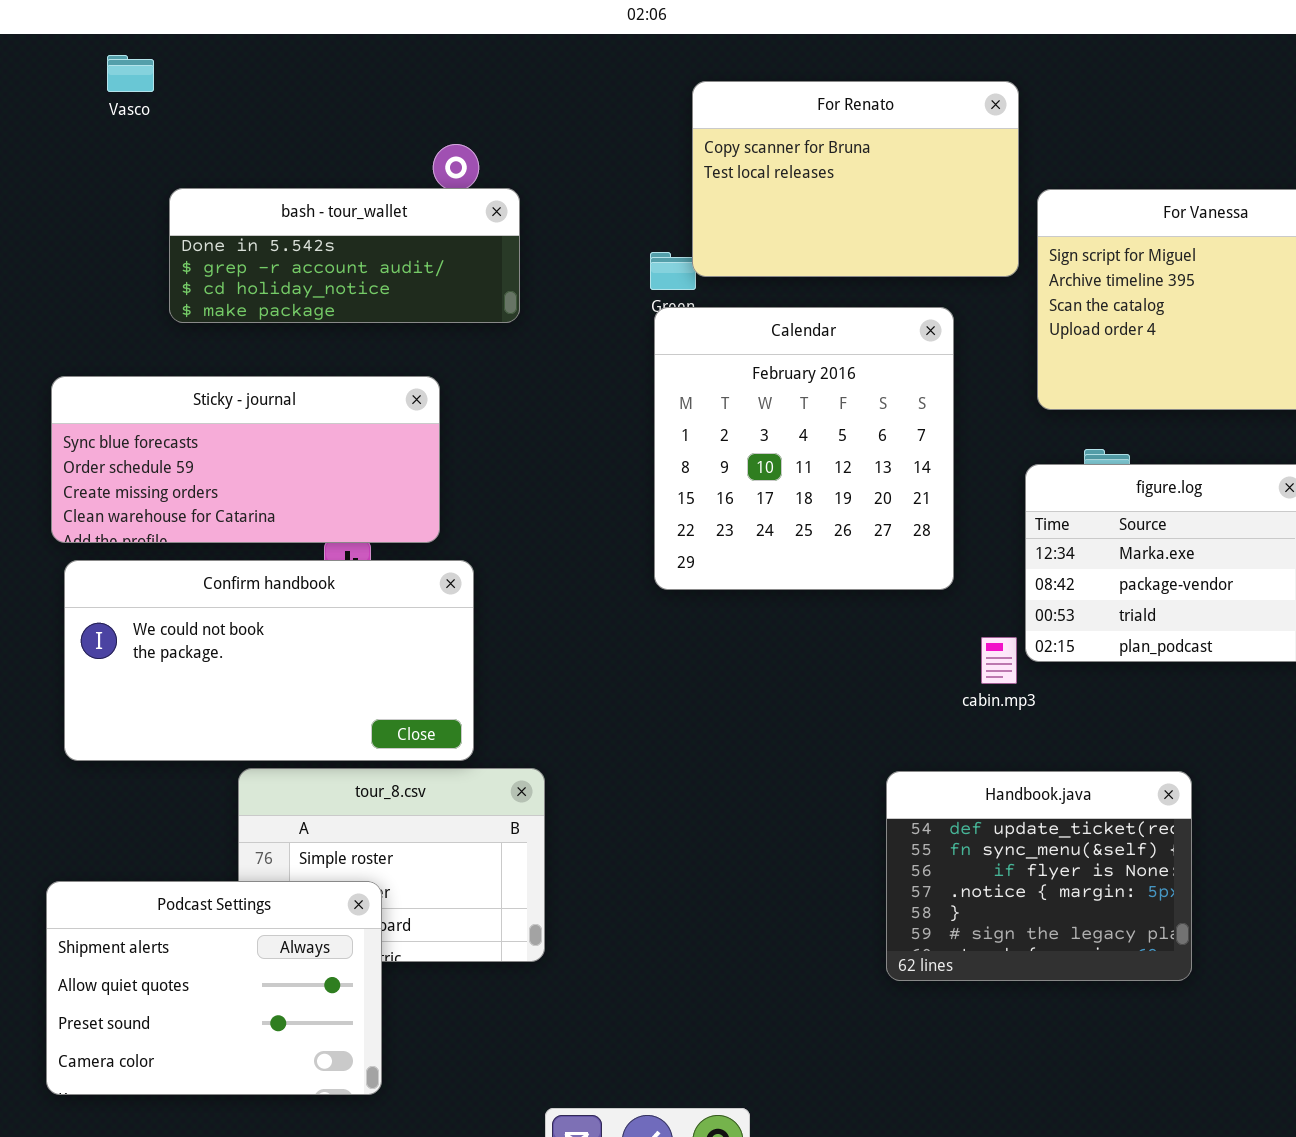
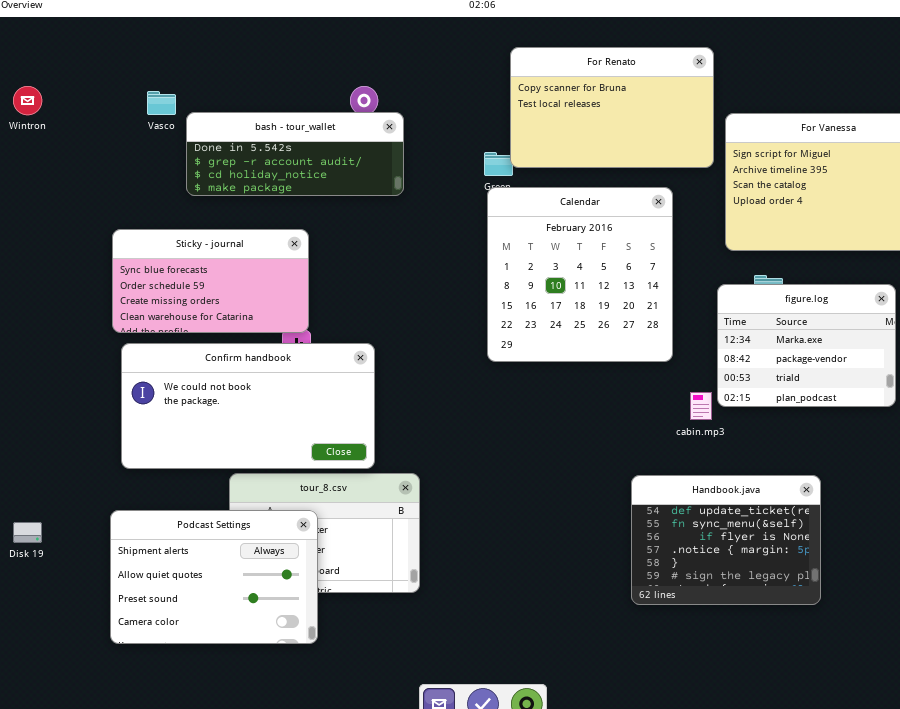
Vasco: [107,55,154,92] -> [147,91,176,115], moved
Sticky - journal: [51,376,440,543] -> [112,229,309,333], resized
Podcast Settings: [46,881,382,1095] -> [110,510,318,644], moved

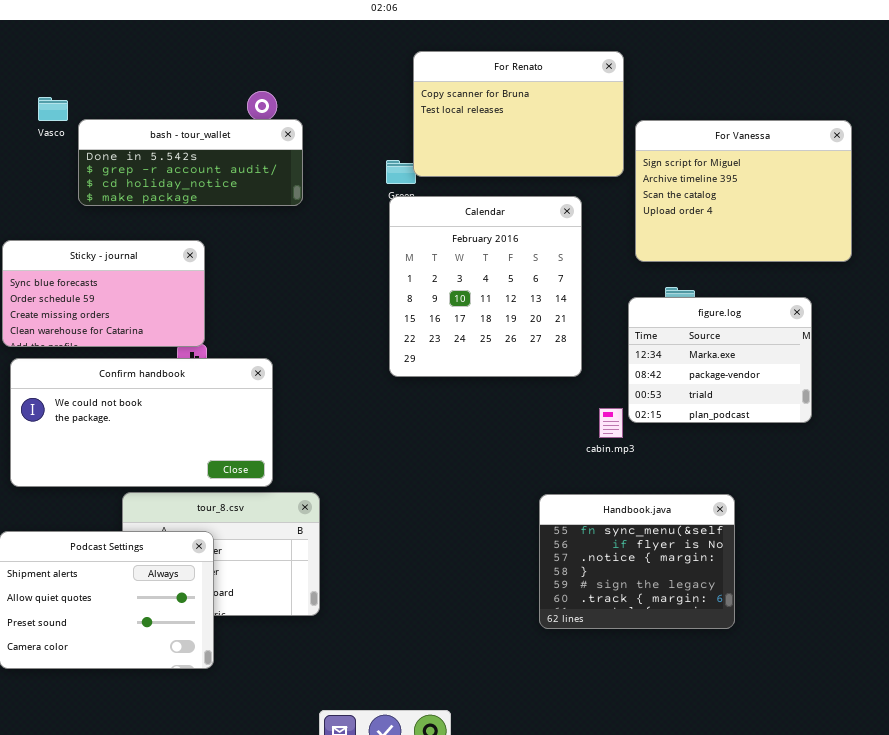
Handbook.java: [631,475,821,605] -> [539,494,735,629], scrolled down 1 row

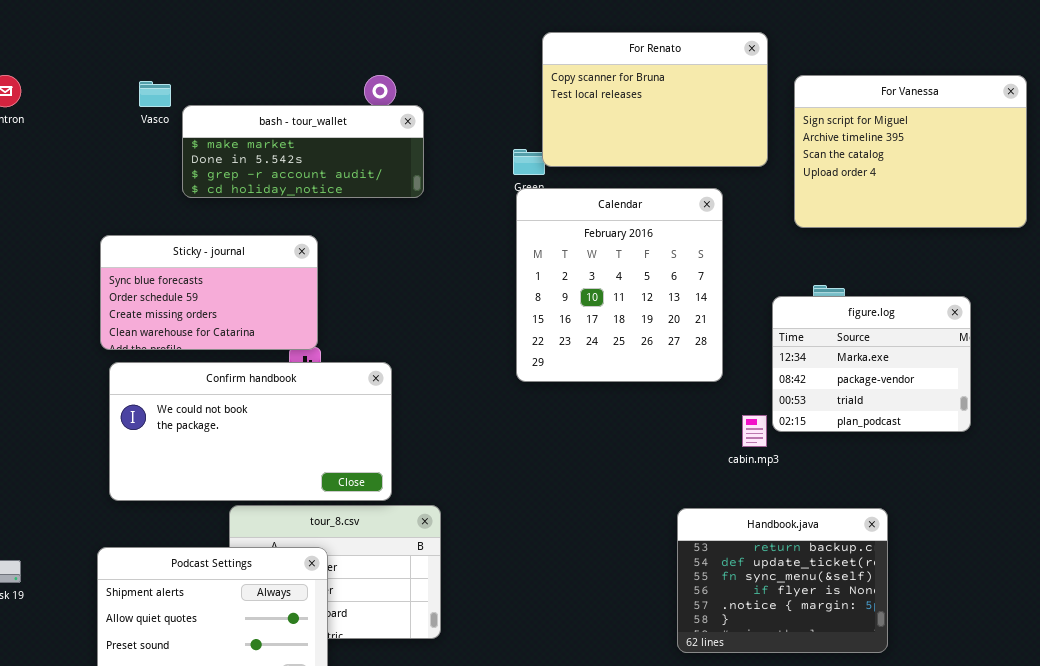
bash - tour_wallet: [78,119,303,206] -> [182,105,424,198], scrolled up 1 row
For Vanessa: [635,120,852,262] -> [794,75,1027,228], moved
Handbook.java: [539,494,735,629] -> [677,508,888,653], scrolled up 2 rows

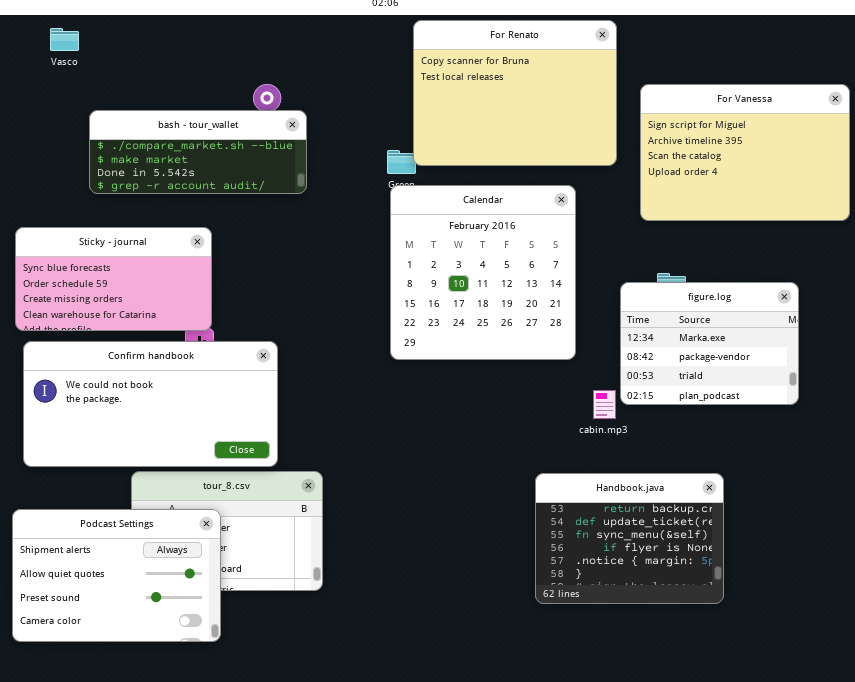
For Renato: [542,32,768,167] -> [413,20,617,166], resized
Vasco: [139,81,171,107] -> [50,28,79,51], moved
bash - tour_wallet: [182,105,424,198] -> [89,110,307,194], scrolled up 1 row

